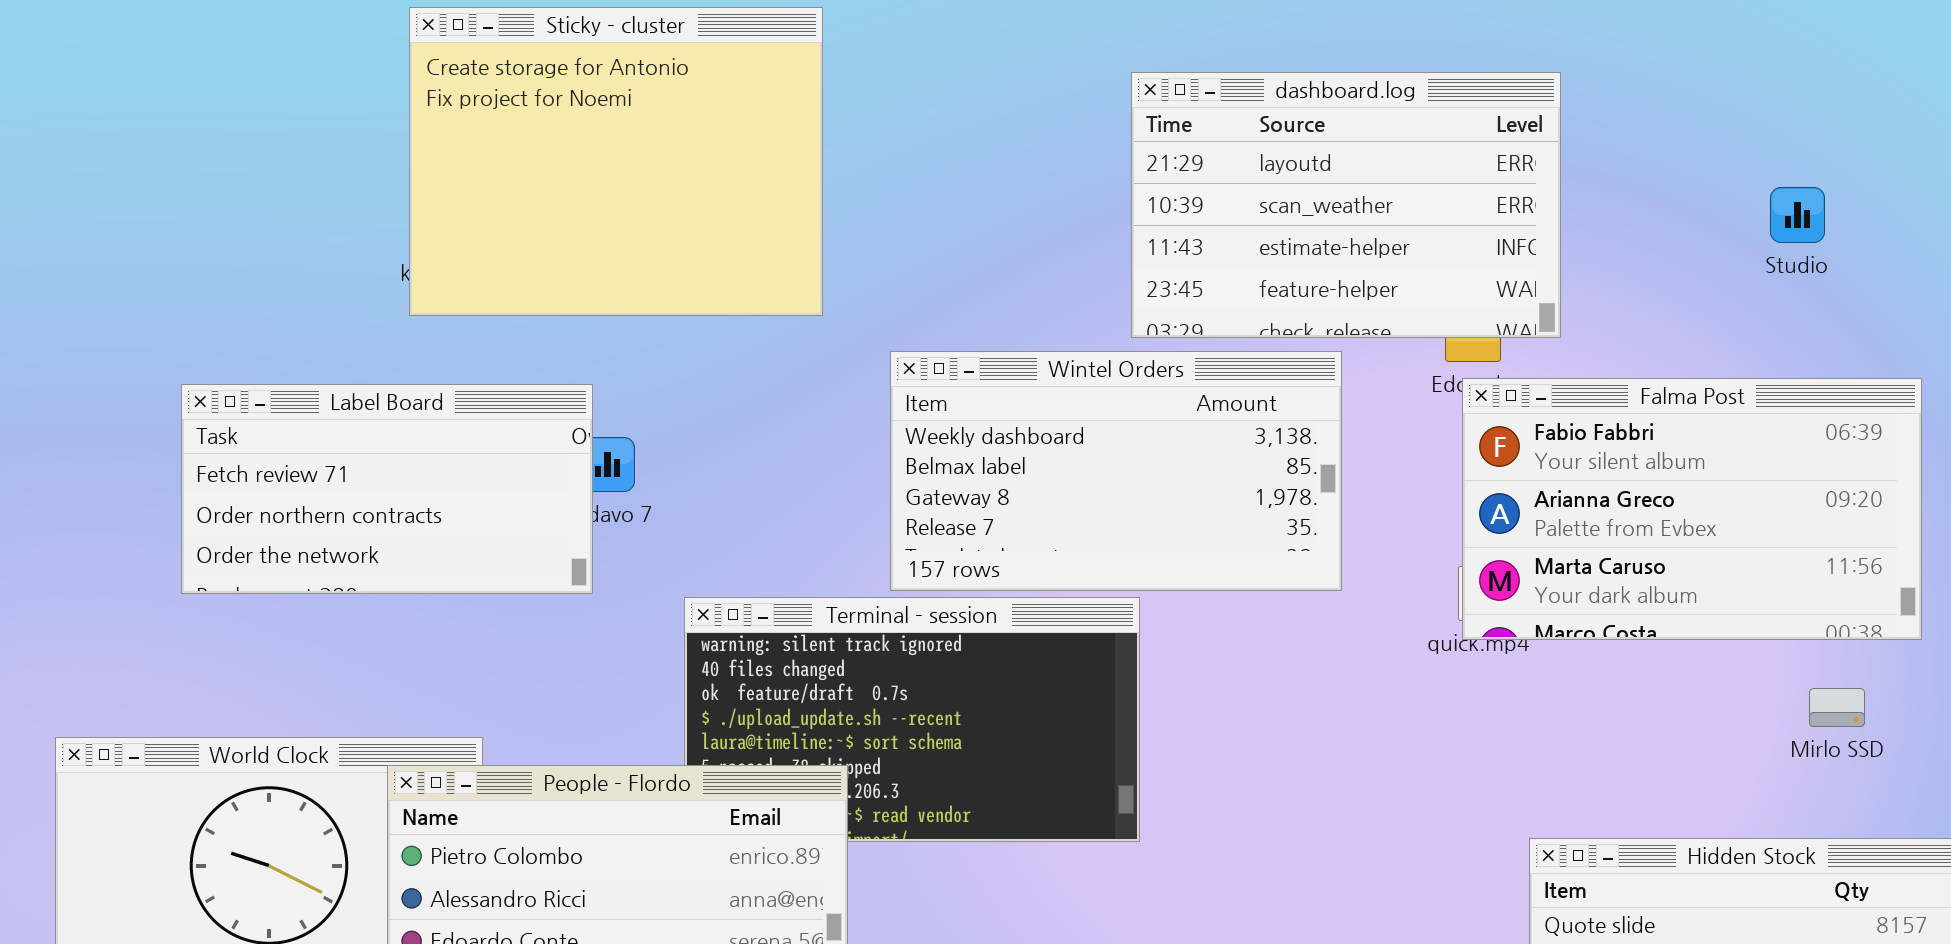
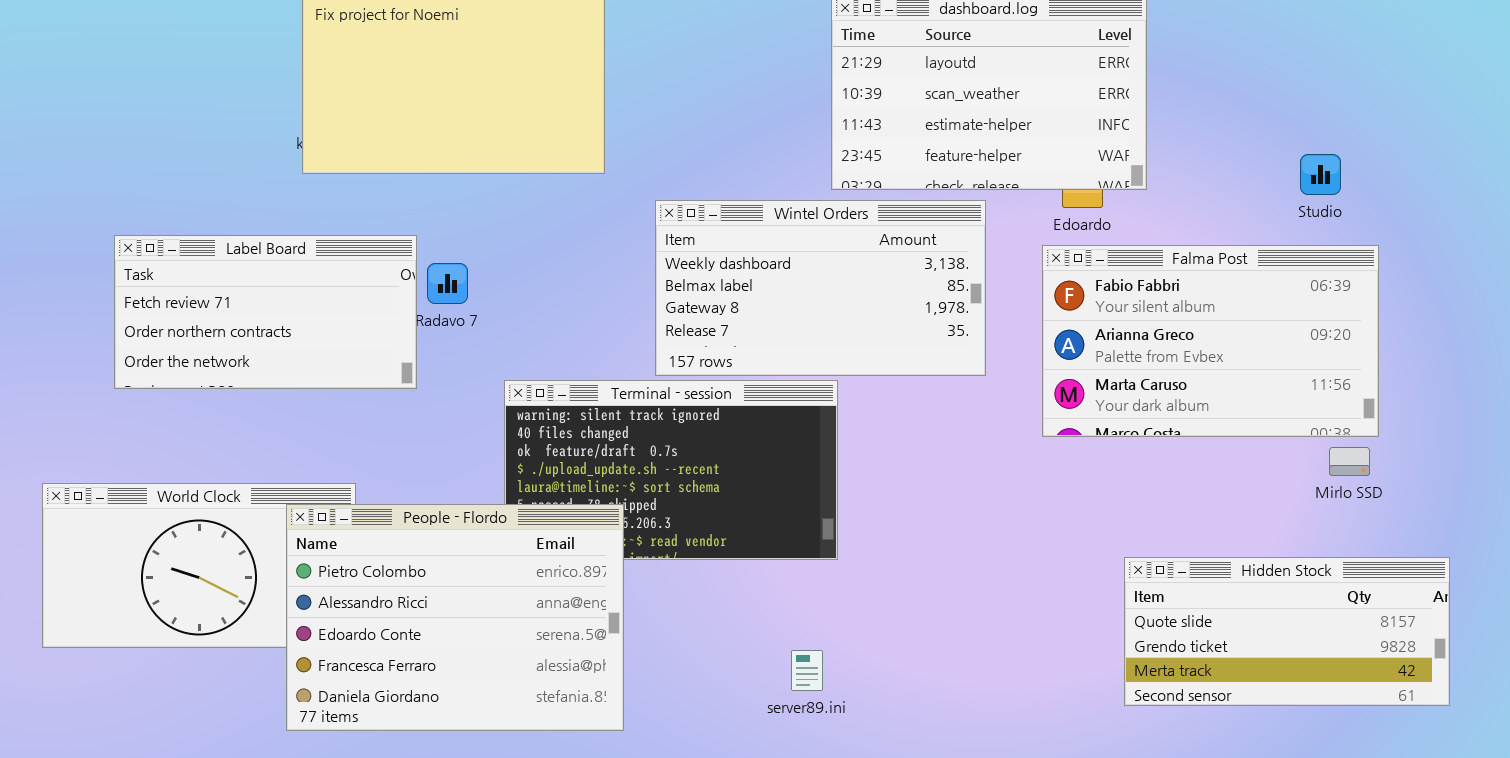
Studio: [1770,187,1825,243] -> [1300,154,1341,195], moved
Falma Post: [1462,378,1922,640] -> [1042,245,1379,437], moved
Label Board: [181,384,593,594] -> [114,235,417,389], moved

